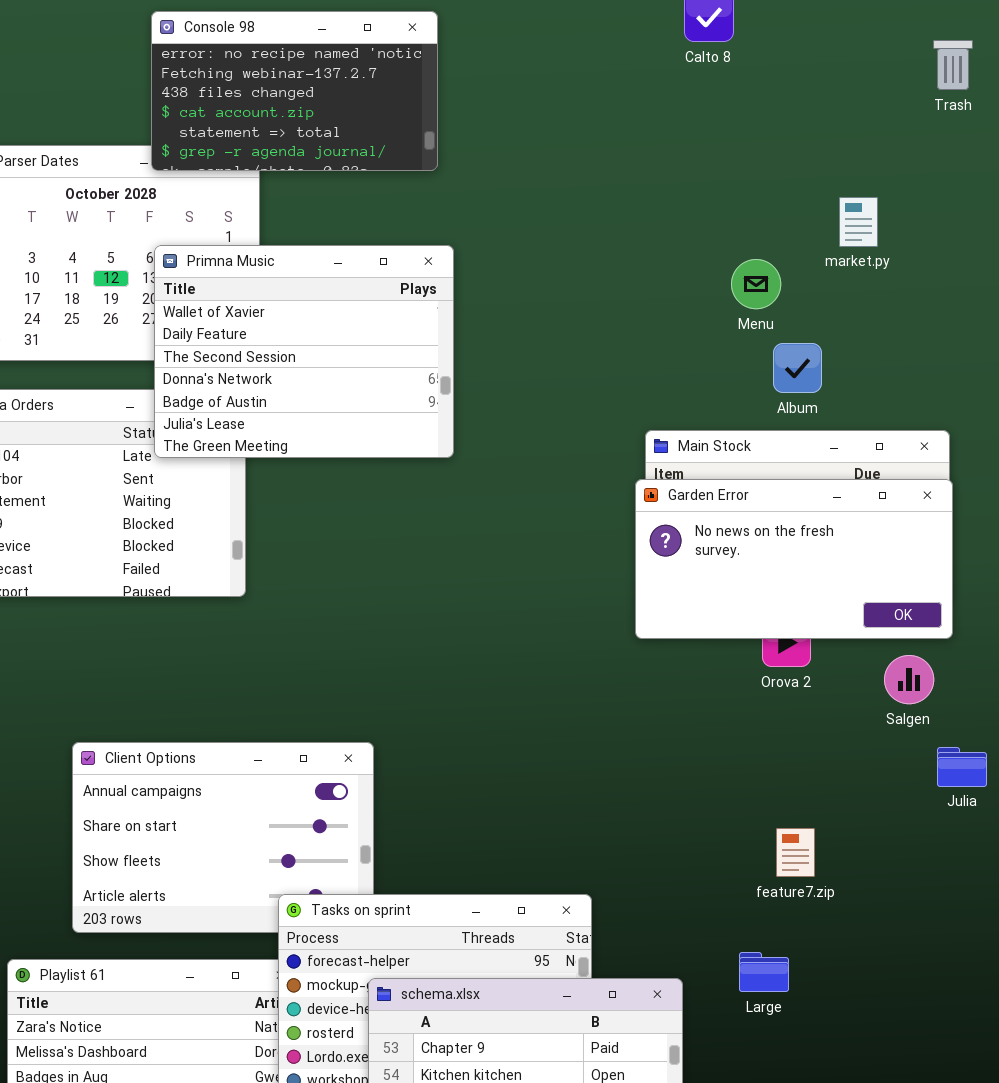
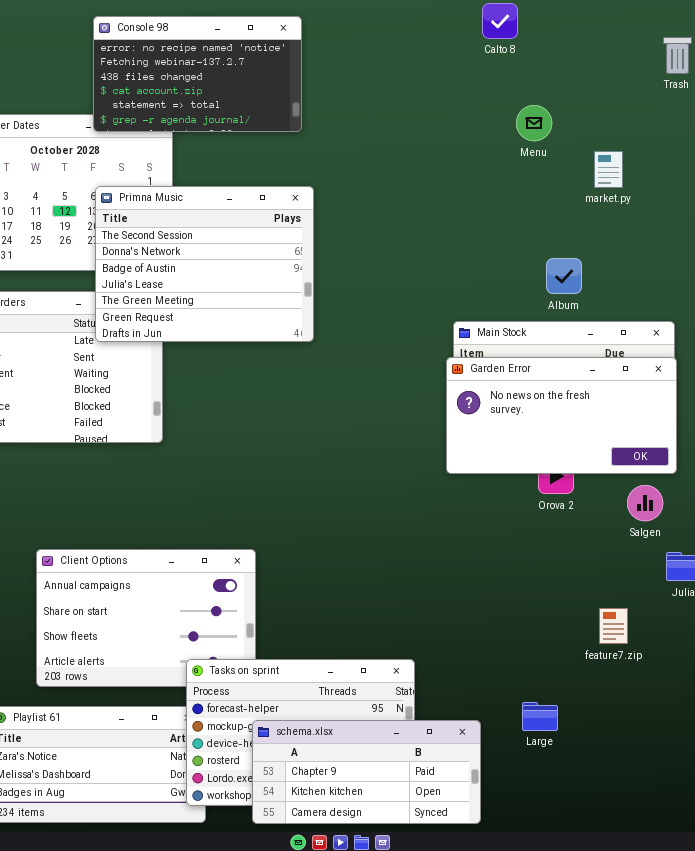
Primna Music: [154,245,454,458] -> [95,186,314,342], scrolled down 2 rows
Menu: [731,259,781,309] -> [516,105,552,141], moved
feature7.zip: [776,828,815,877] -> [599,608,628,644], moved

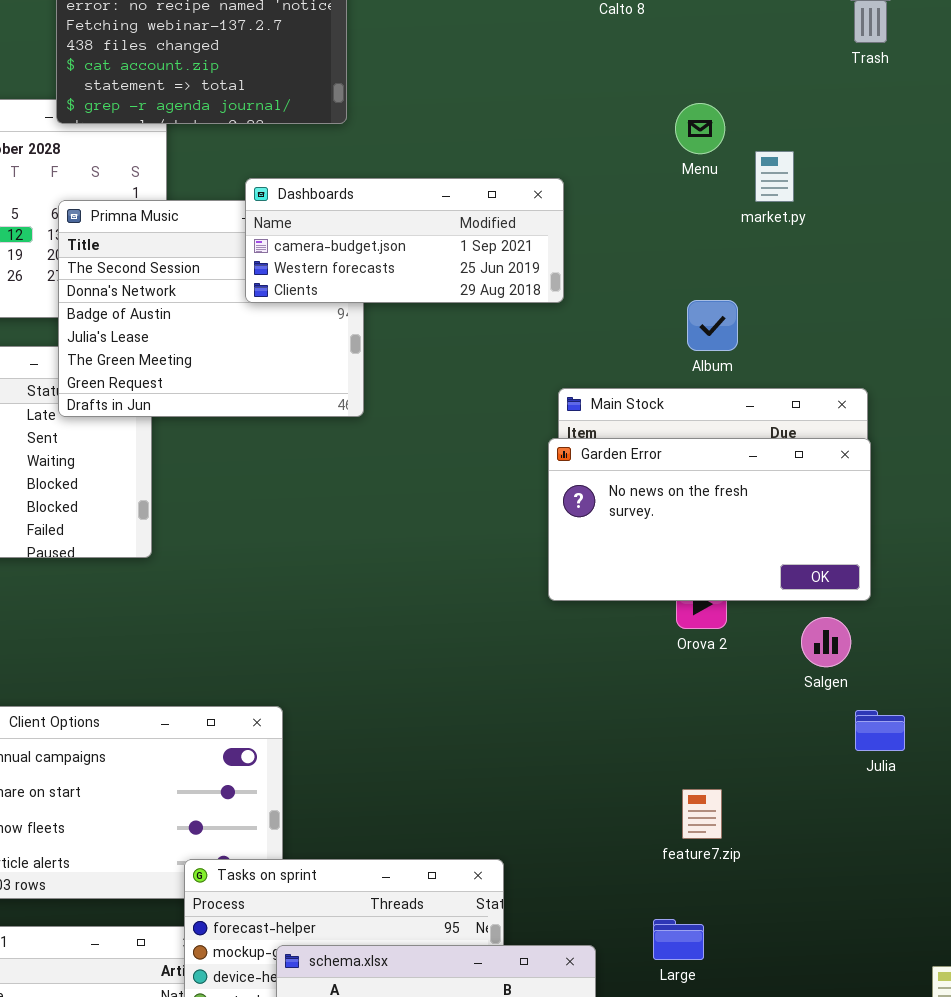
Menu: [516,105,552,141] -> [675,103,725,154], moved
Dashboards: none -> [245,178,564,303], opened
feature7.zip: [599,608,628,644] -> [682,789,722,839], moved

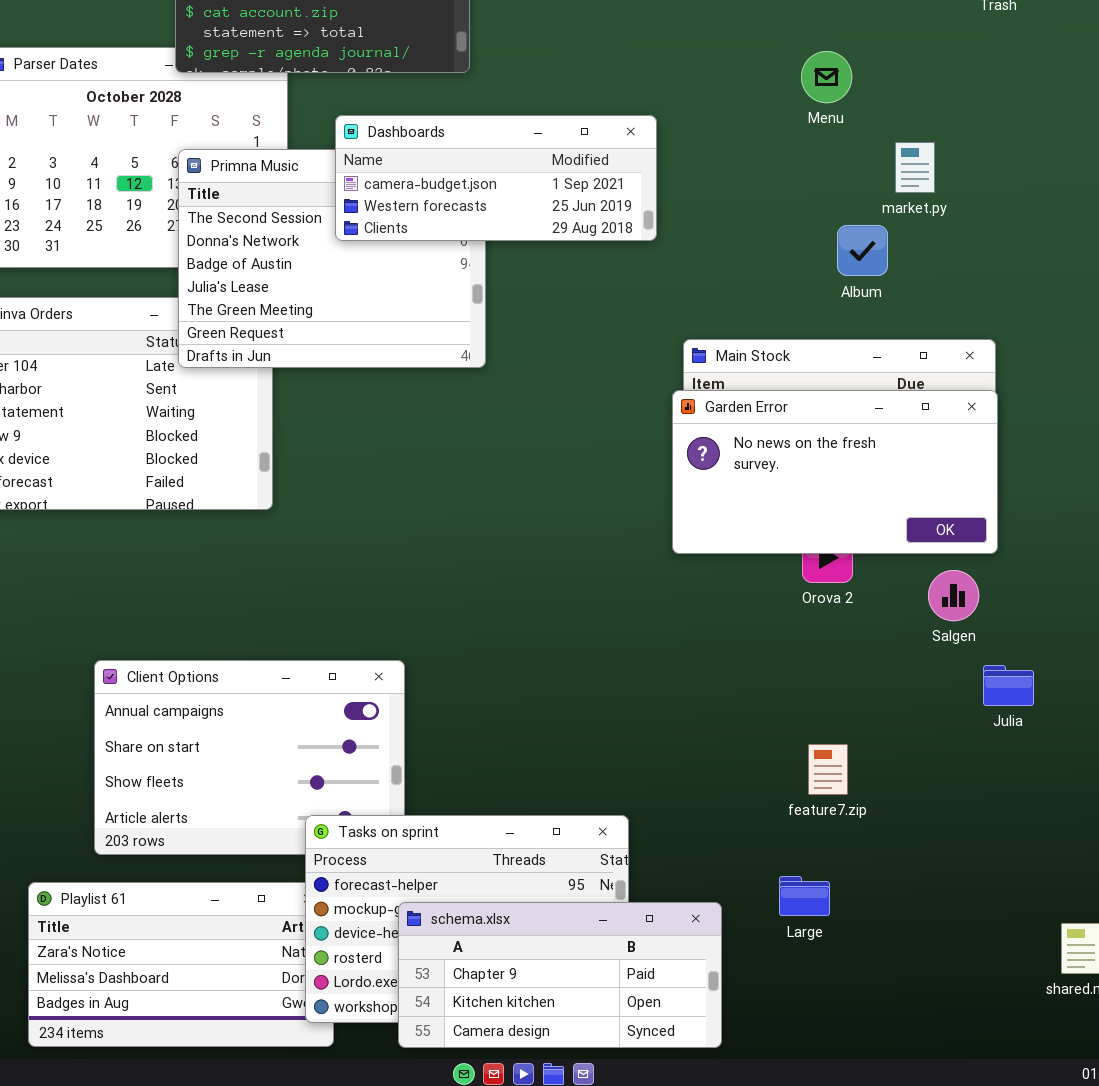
market.py: [755,151,794,202] -> [895,142,935,193], moved
Dashboards: [245,178,564,303] -> [335,115,657,241], moved
Album: [687,300,738,351] -> [837,225,888,276], moved

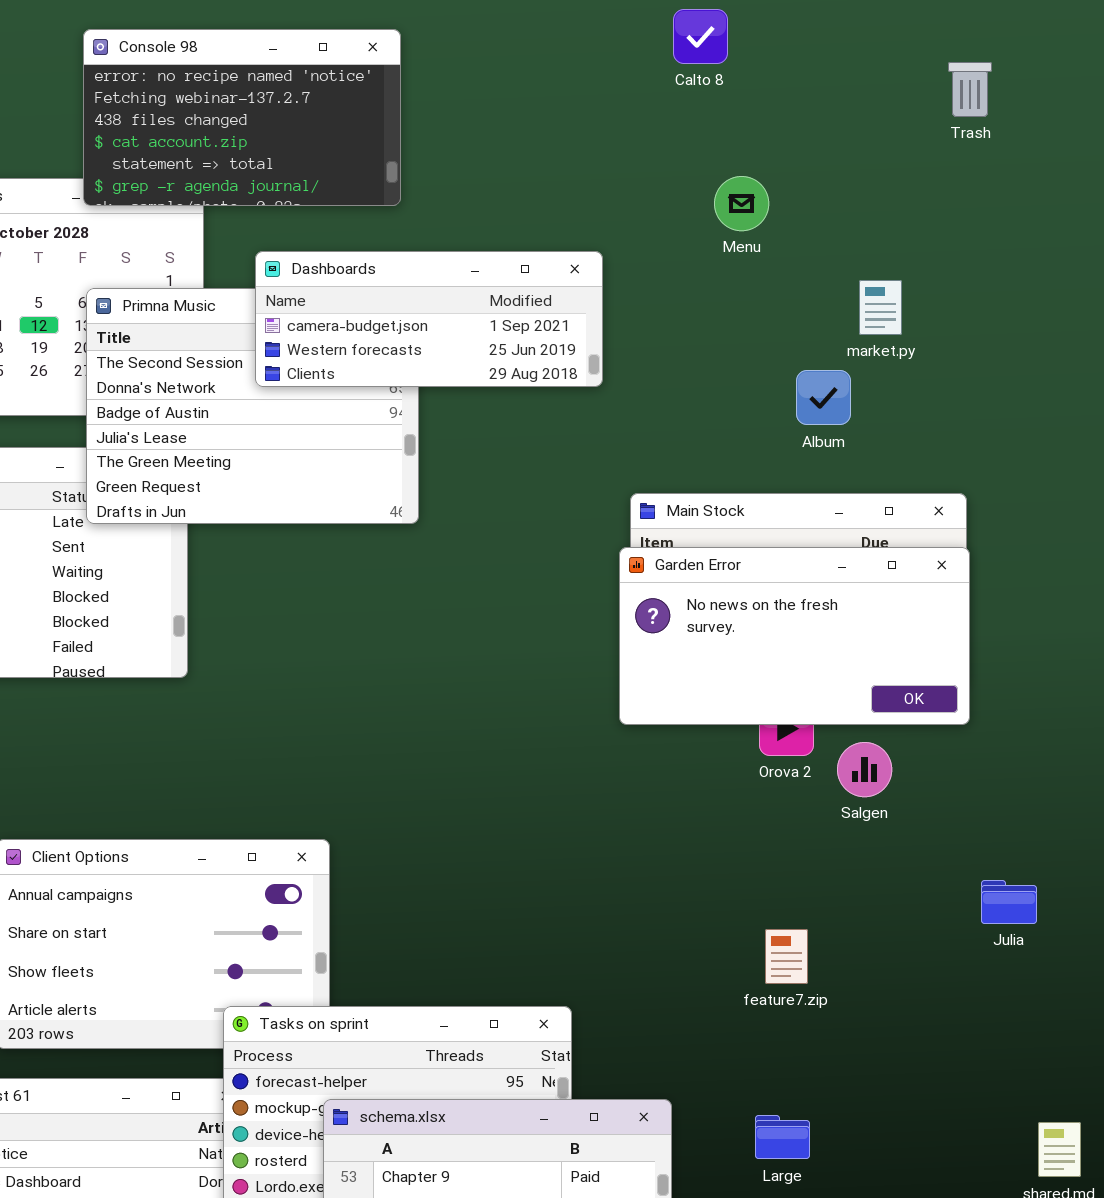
Menu: [801,51,852,103] -> [714,176,769,231], moved
Salgen: [928,570,979,621] -> [837,742,892,797], moved
Julia: [983,665,1034,706] -> [981,880,1037,924], moved
Large: [779,876,830,916] -> [755,1115,810,1159], moved

